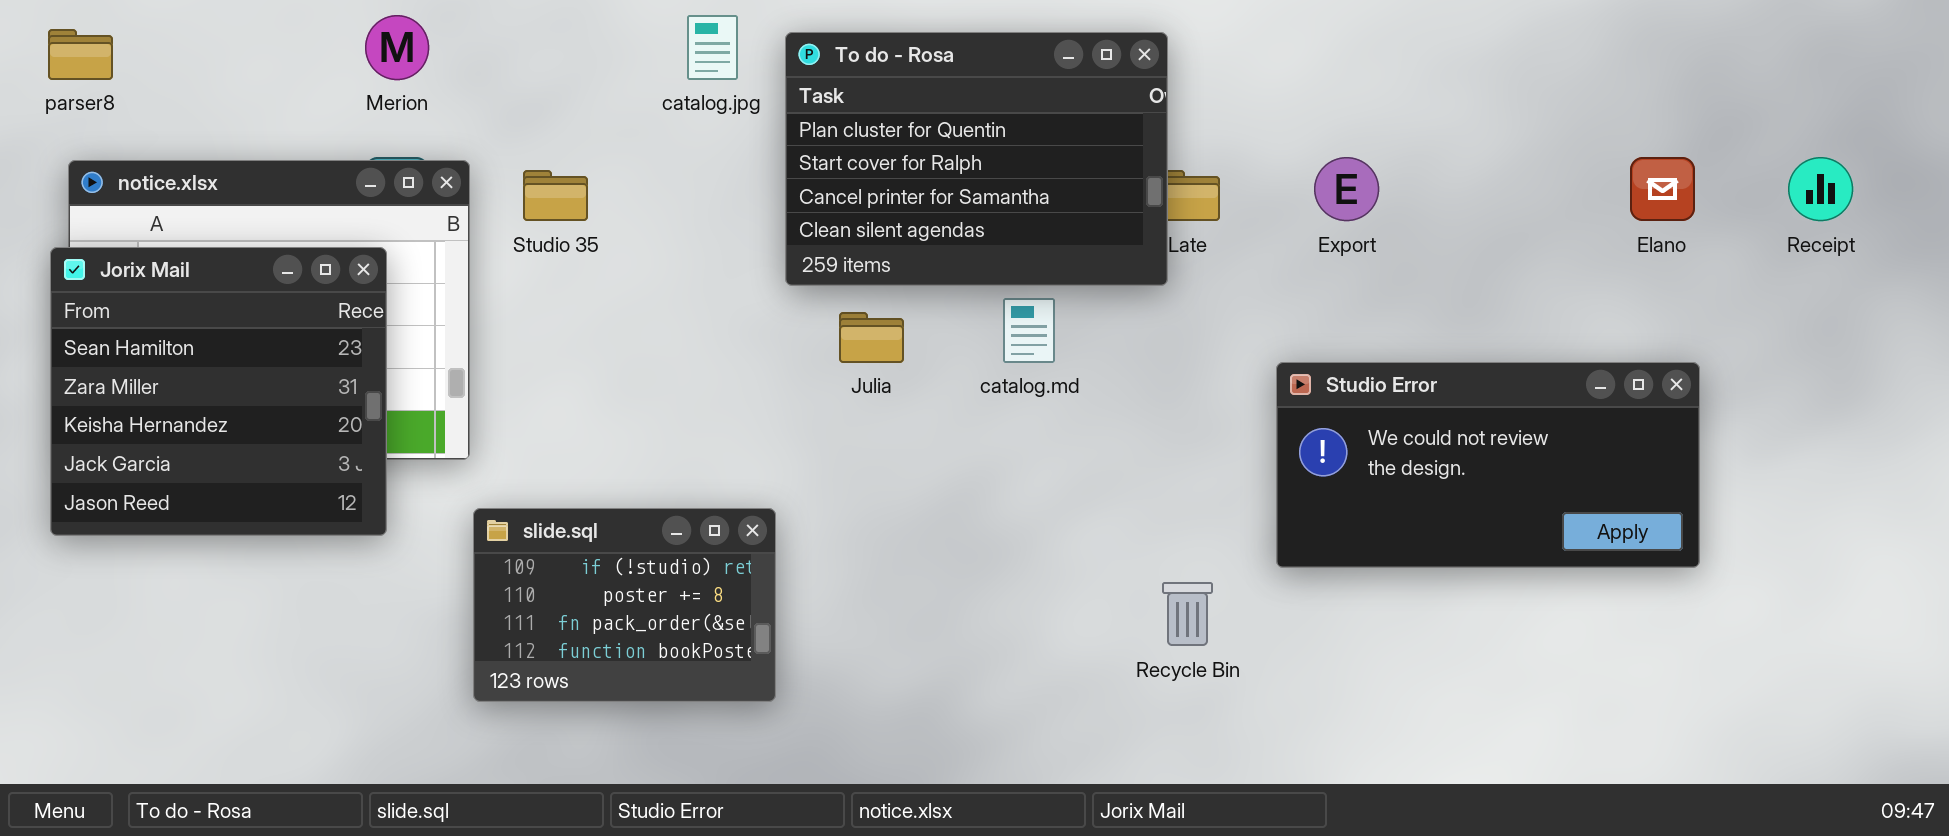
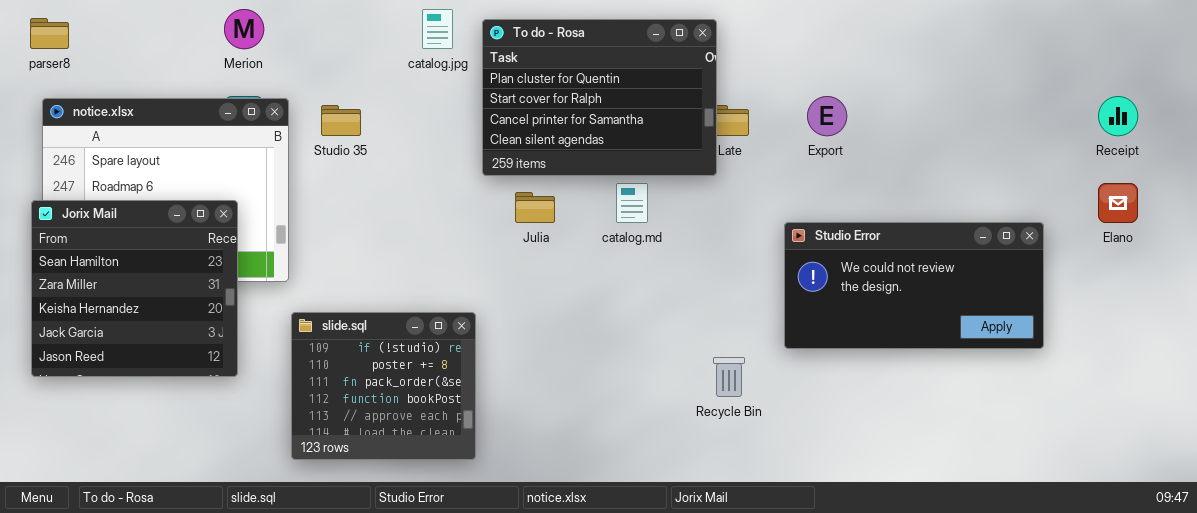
Elano: [1630,157,1695,221] -> [1098,183,1138,223], moved
Jorix Mail: [50,247,387,536] -> [31,200,238,377], moved
slide.sql: [473,508,776,702] -> [291,312,476,460], resized

